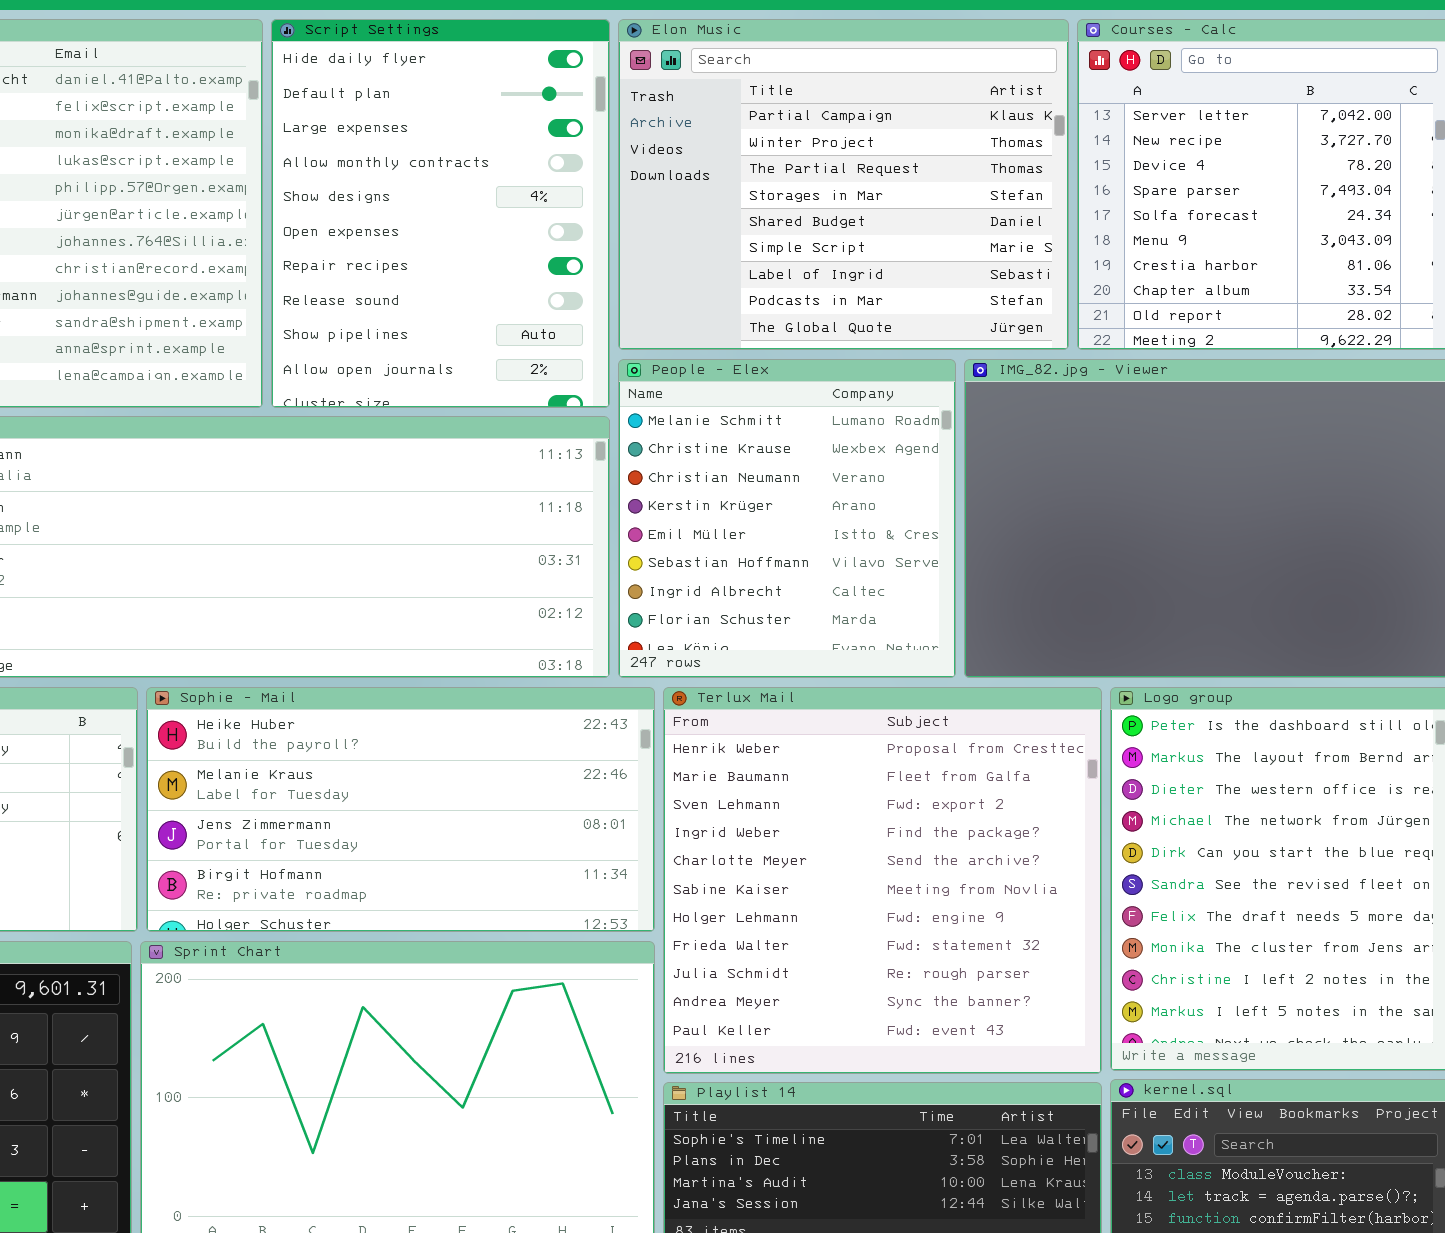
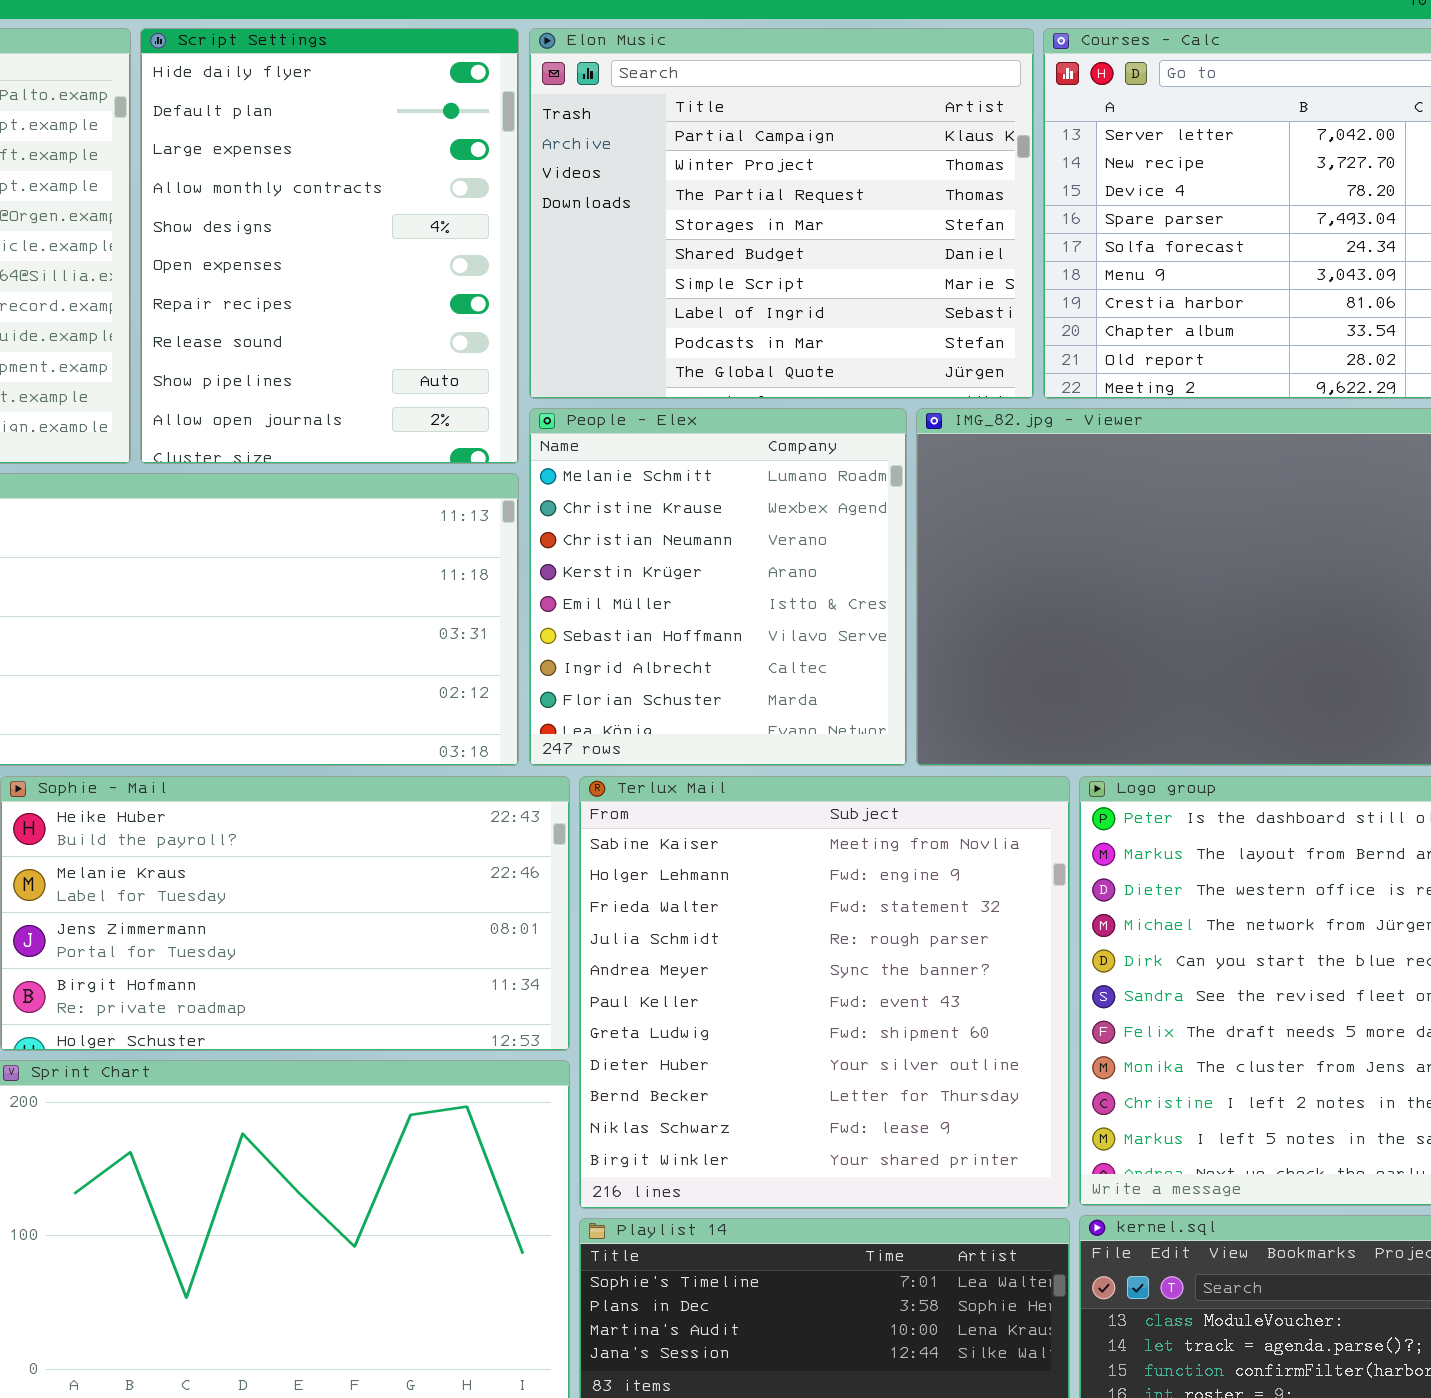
Terlux Mail: [663,687,1102,1074] -> [579,776,1070,1209], scrolled down 5 rows

